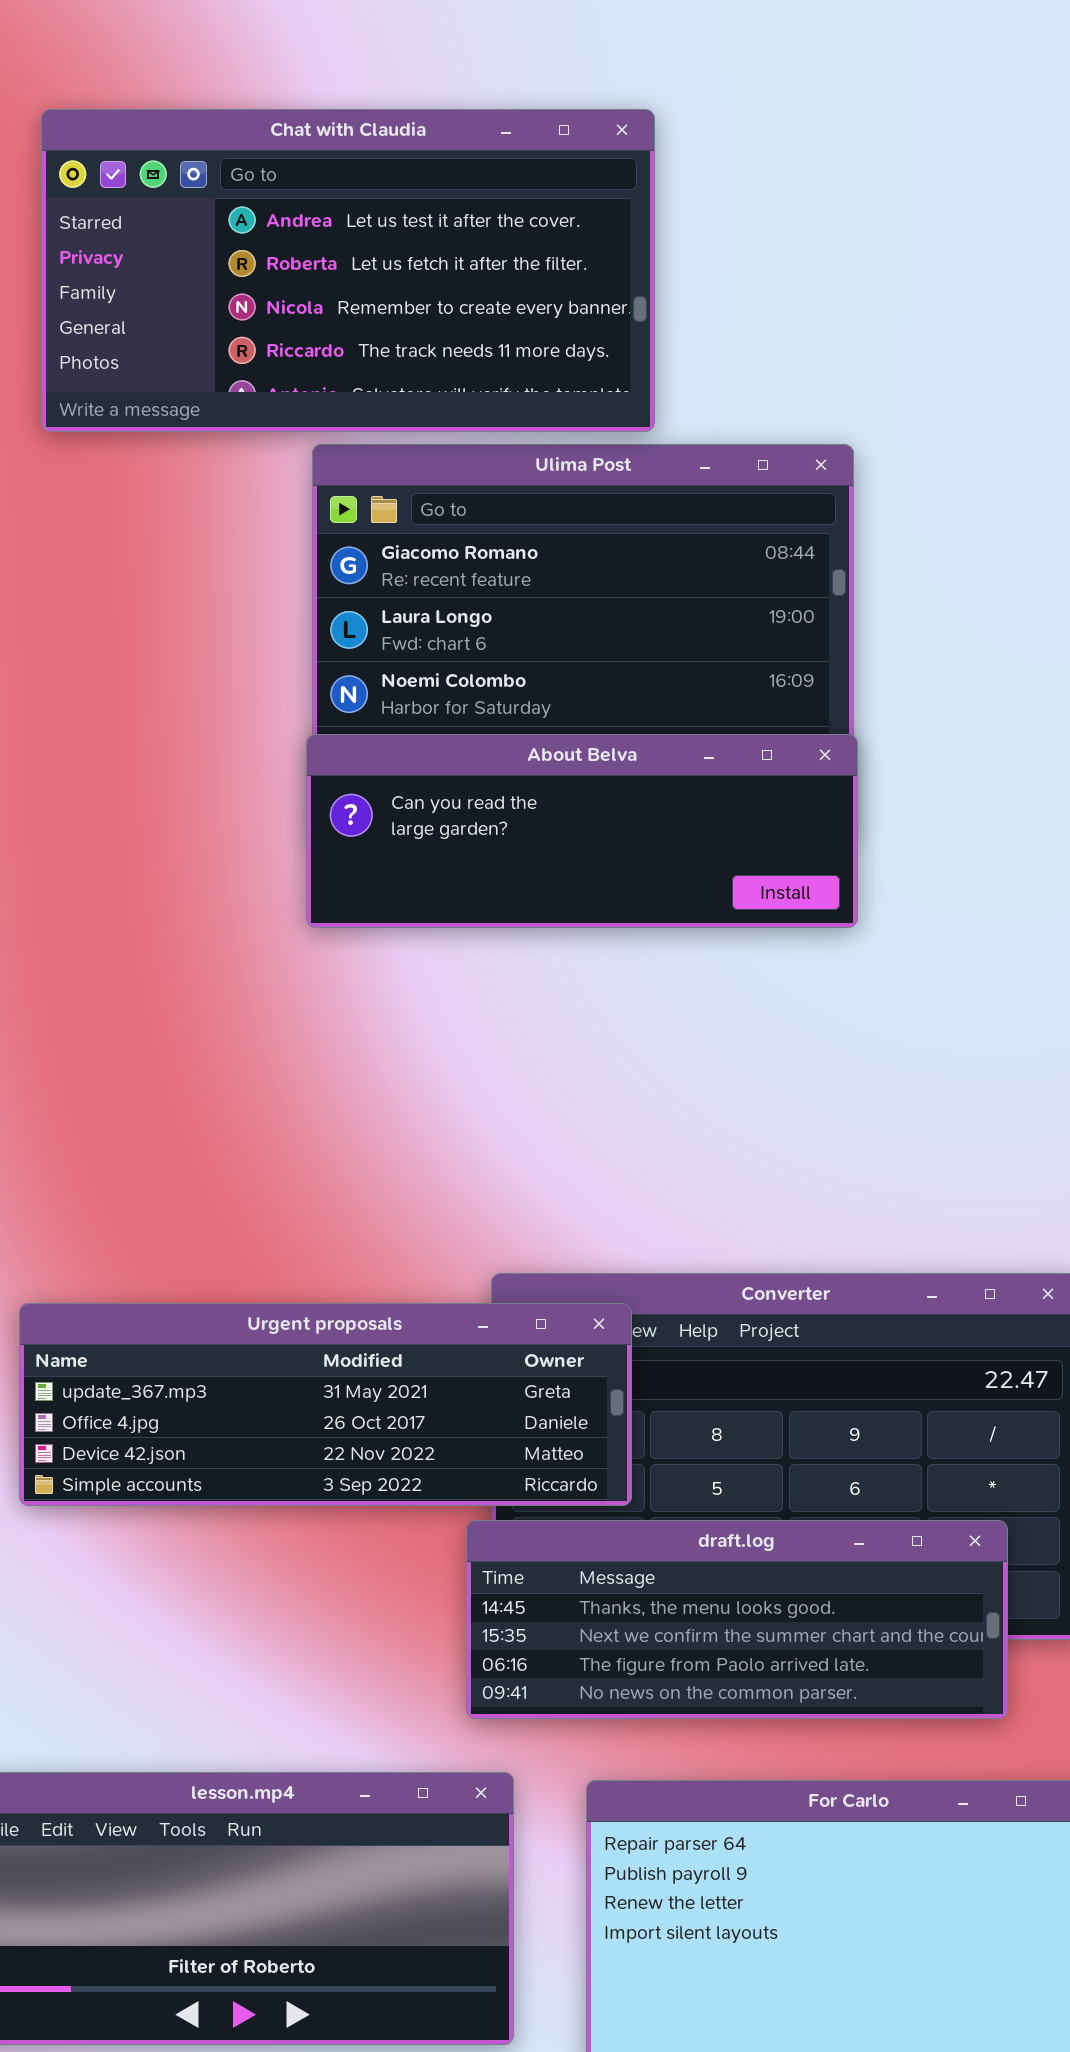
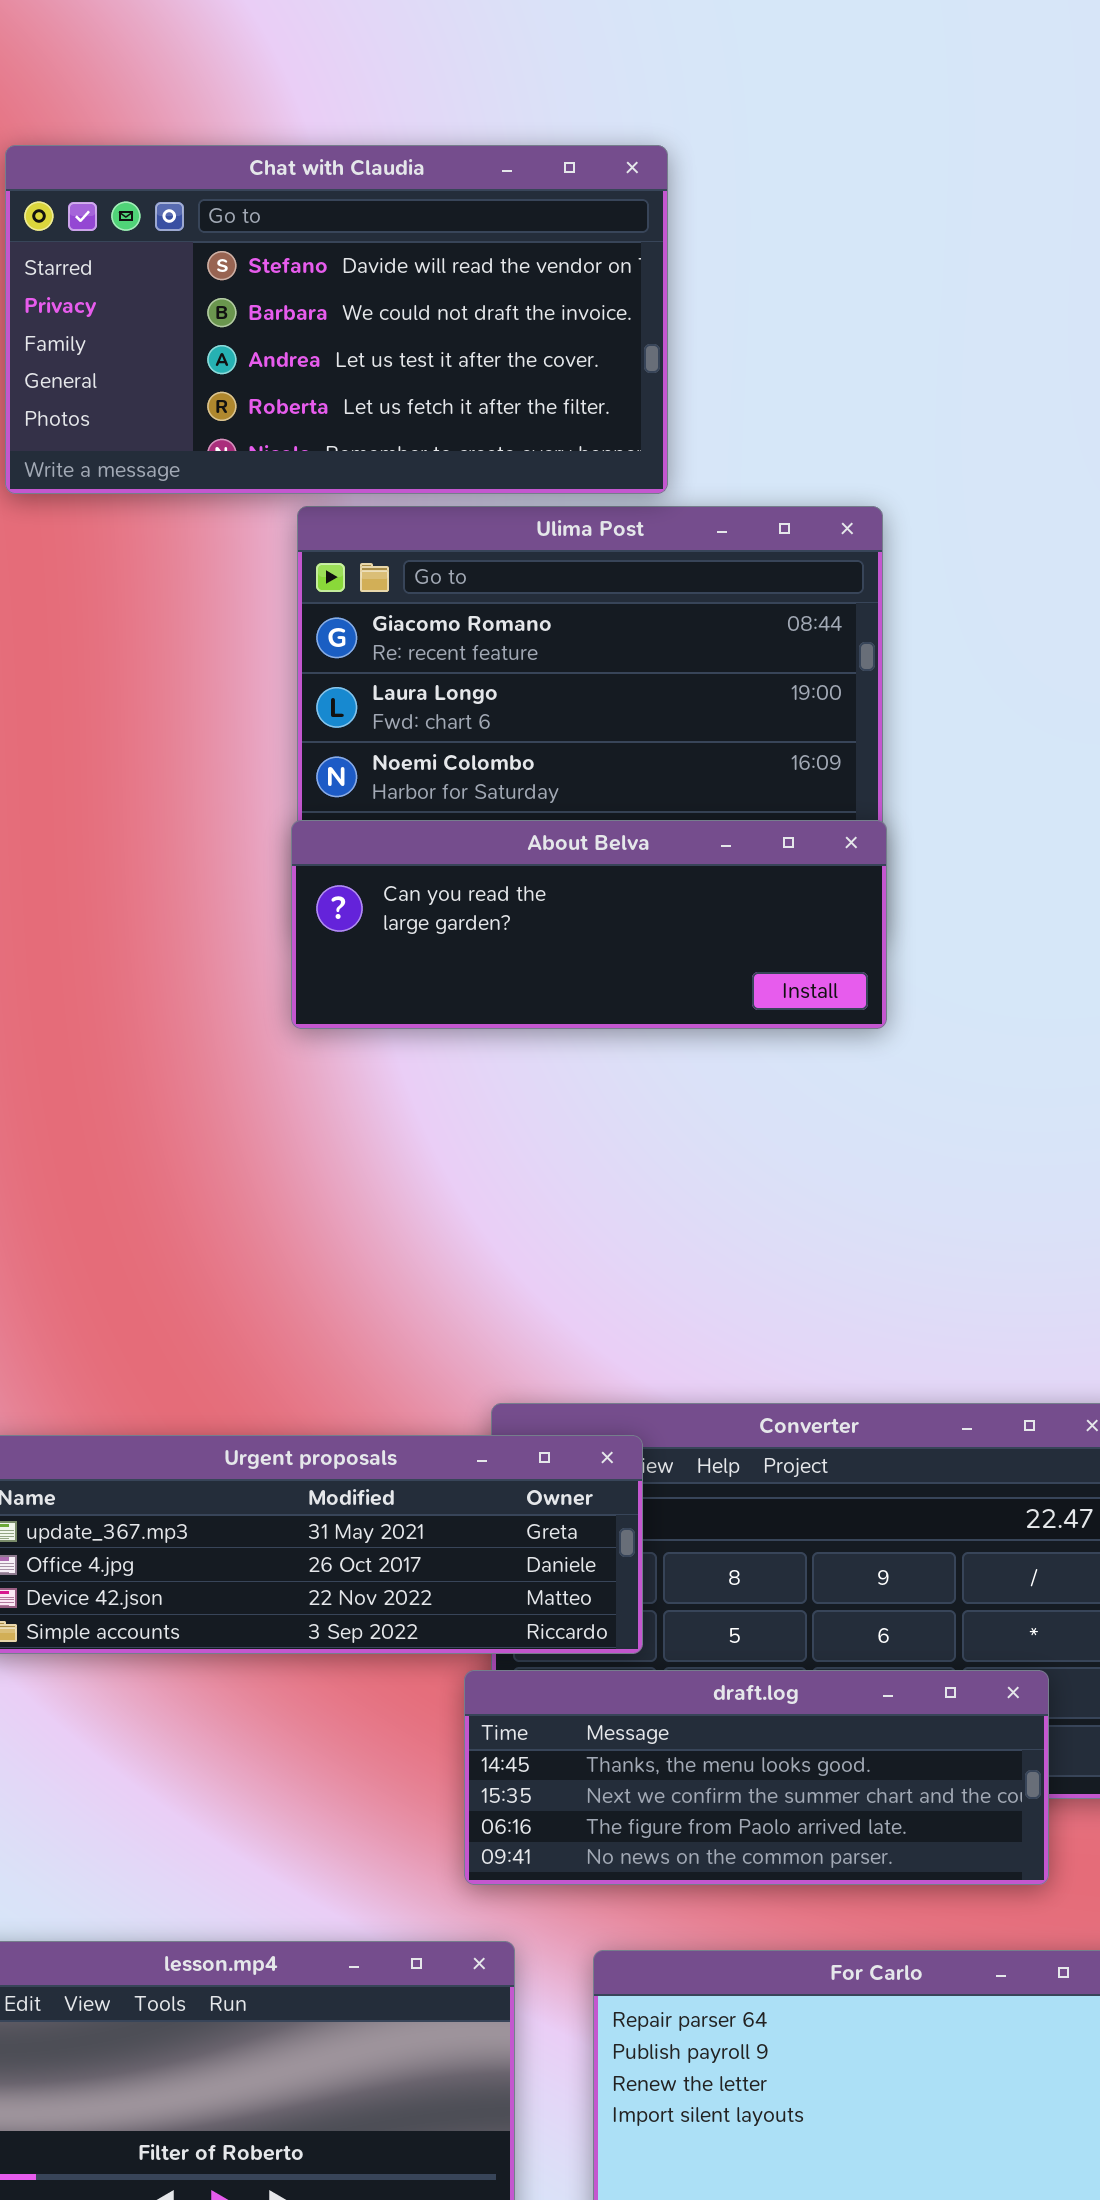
Chat with Claudia: [41,109,655,432] -> [5,145,668,494], scrolled up 2 rows

